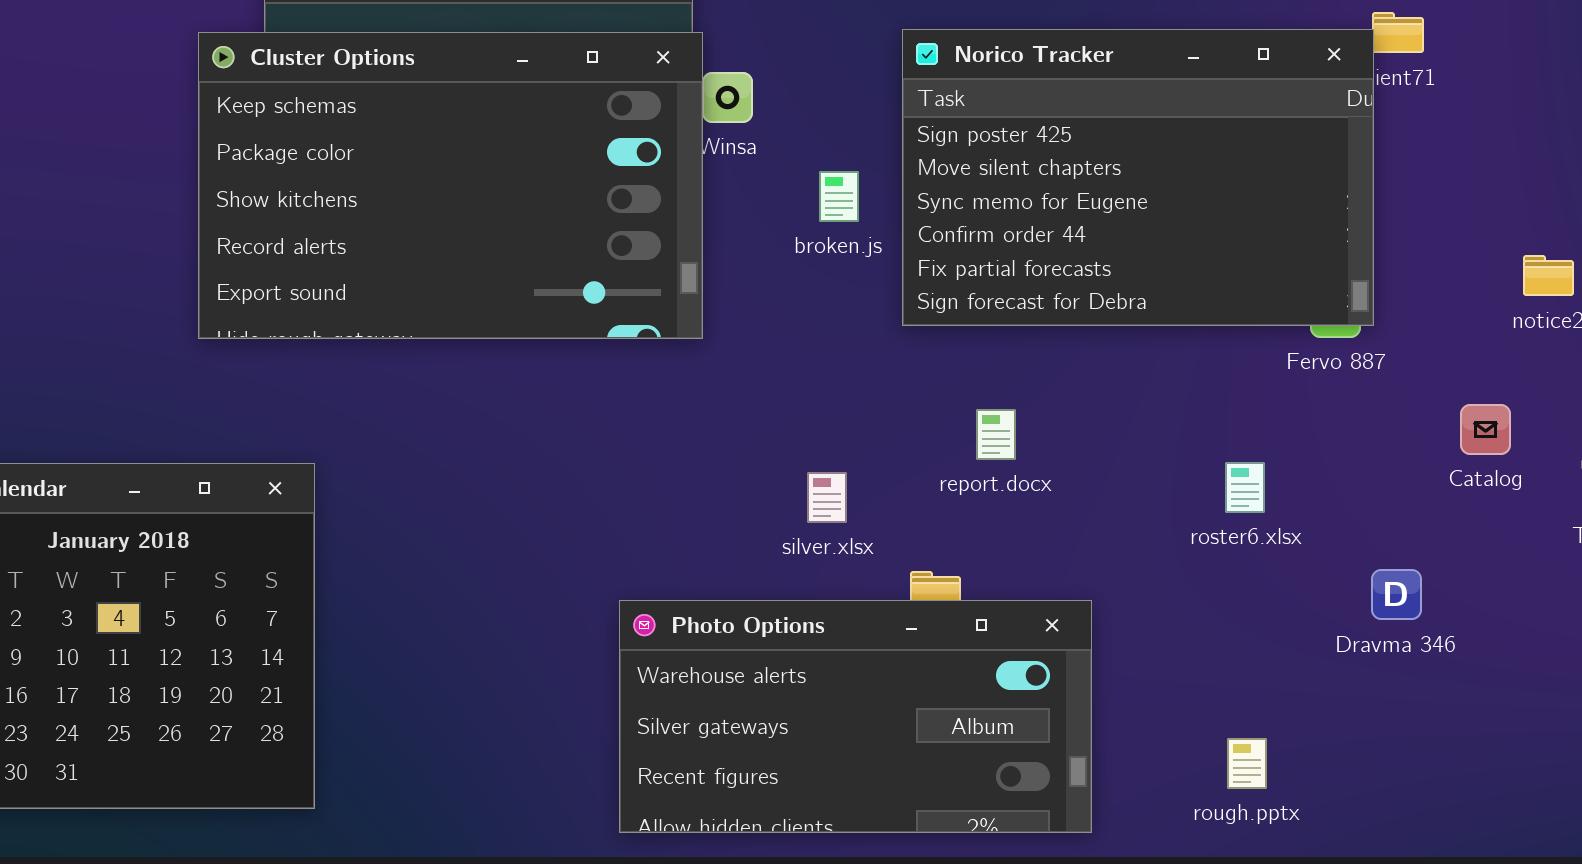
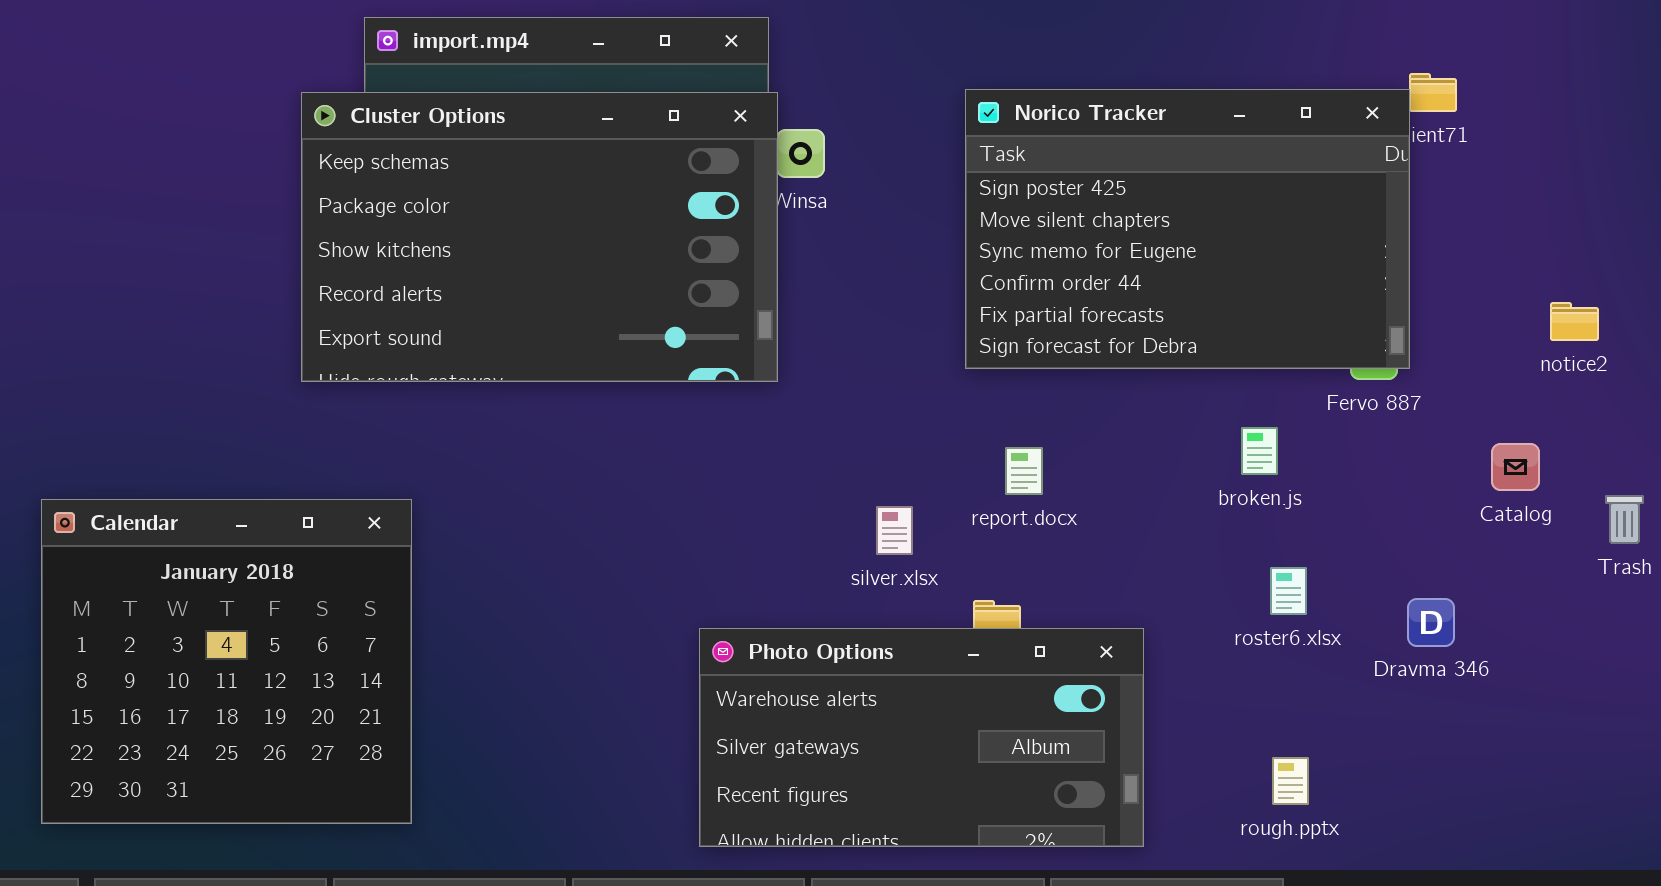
broken.js: [819,171,859,222] -> [1241,427,1278,475], moved
report.docx: [976,409,1016,460] -> [1005,447,1043,495], moved
roster6.xlsx: [1225,462,1265,513] -> [1270,567,1307,615], moved

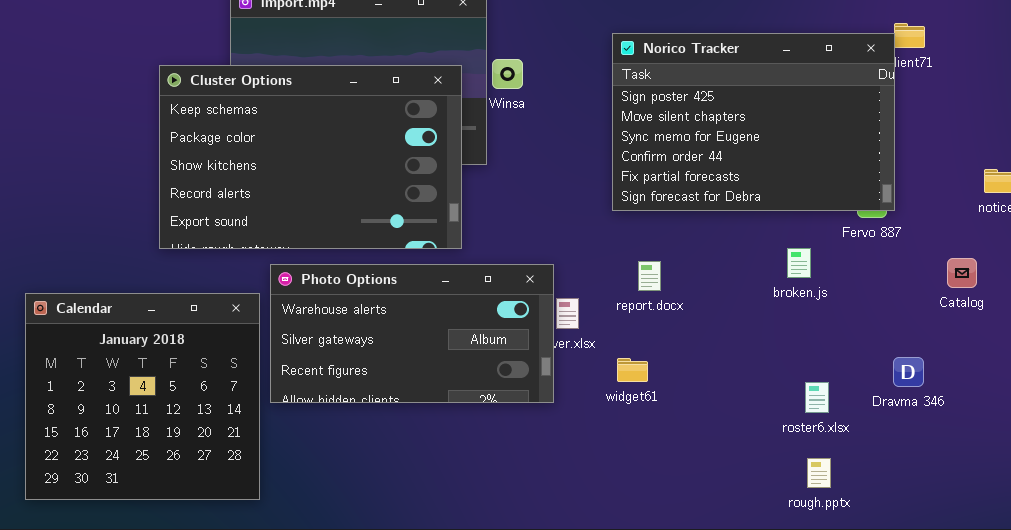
Cluster Options: [301,92,778,382] -> [159,65,462,249], moved
roster6.xlsx: [1270,567,1307,615] -> [805,382,829,413], moved
Photo Options: [699,628,1144,847] -> [270,264,554,403], moved

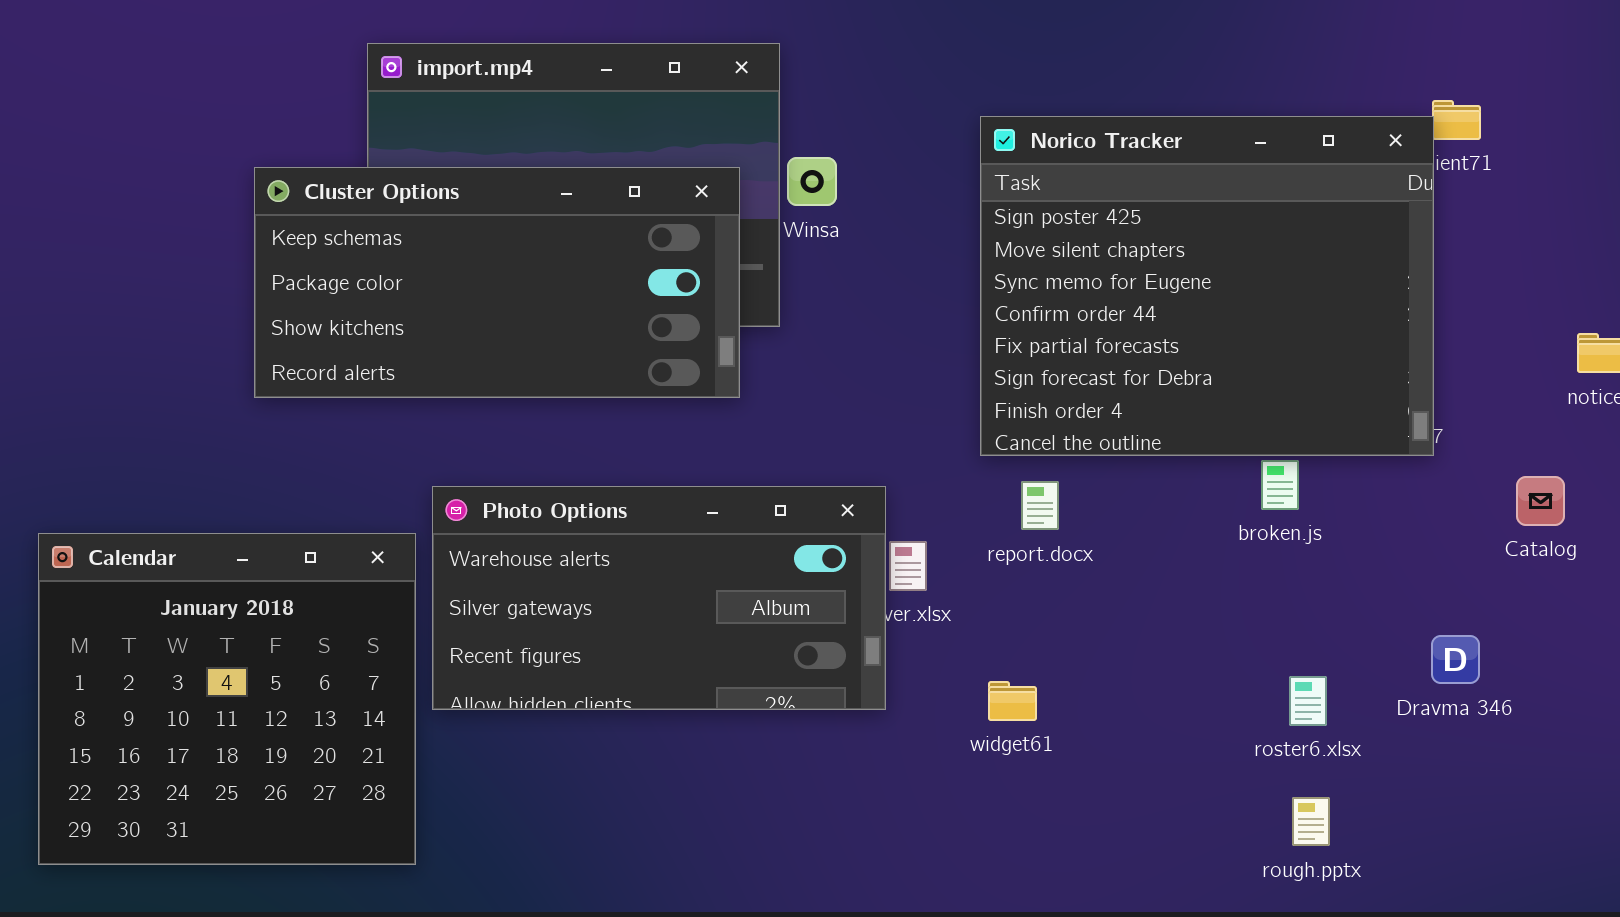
Norico Tracker: [612,33,895,211] -> [980,116,1434,456], resized
Cluster Options: [159,65,462,249] -> [254,167,740,398], resized
widget61: [617,358,648,382] -> [988,681,1037,721], moved

